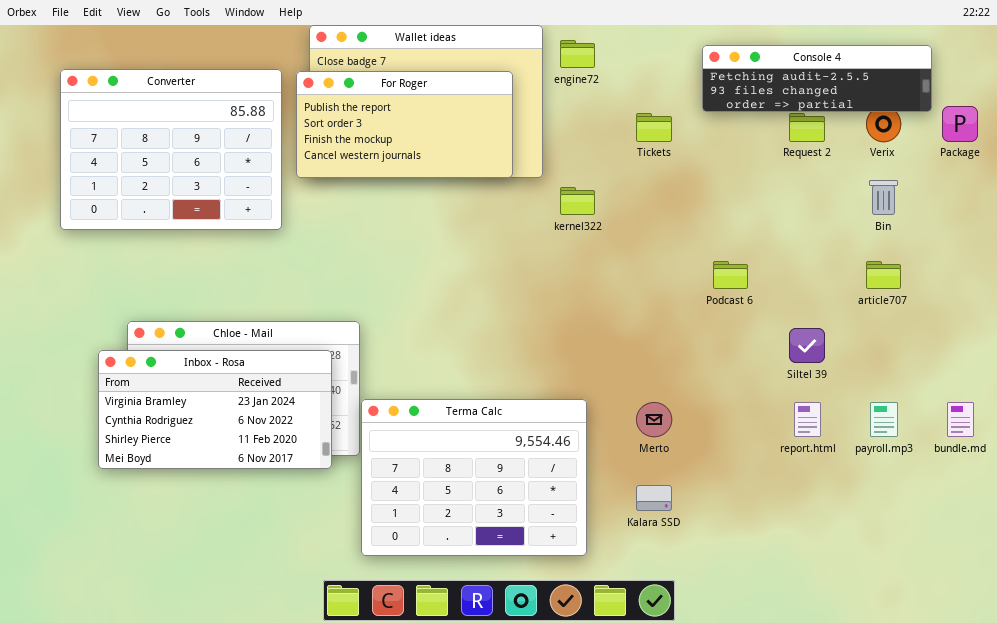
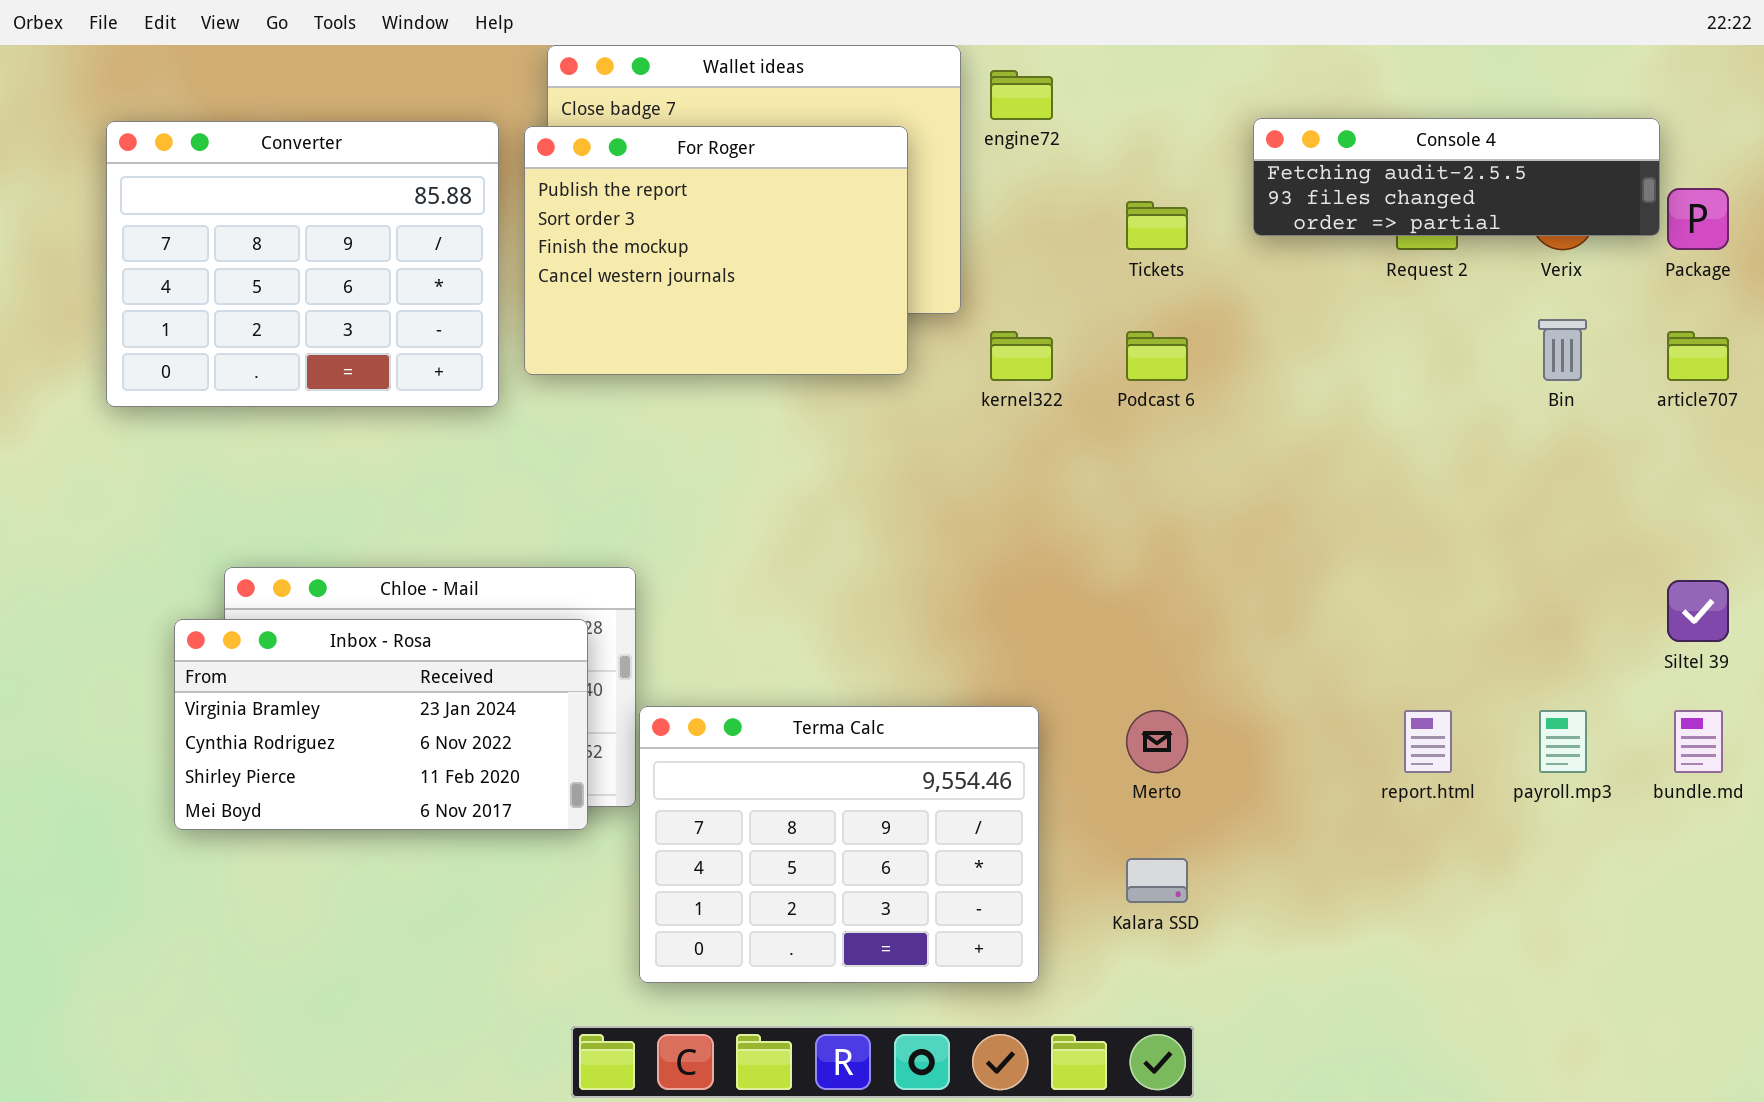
Console 4: [702,45,932,112] -> [1253,118,1660,236], moved
For Roger: [296,71,513,178] -> [524,126,908,375], resized
Podcast 6: [713,261,748,289] -> [1126,331,1188,381], moved
article707: [866,261,901,289] -> [1667,331,1729,381], moved
Siltel 39: [789,328,825,363] -> [1667,580,1729,642], moved

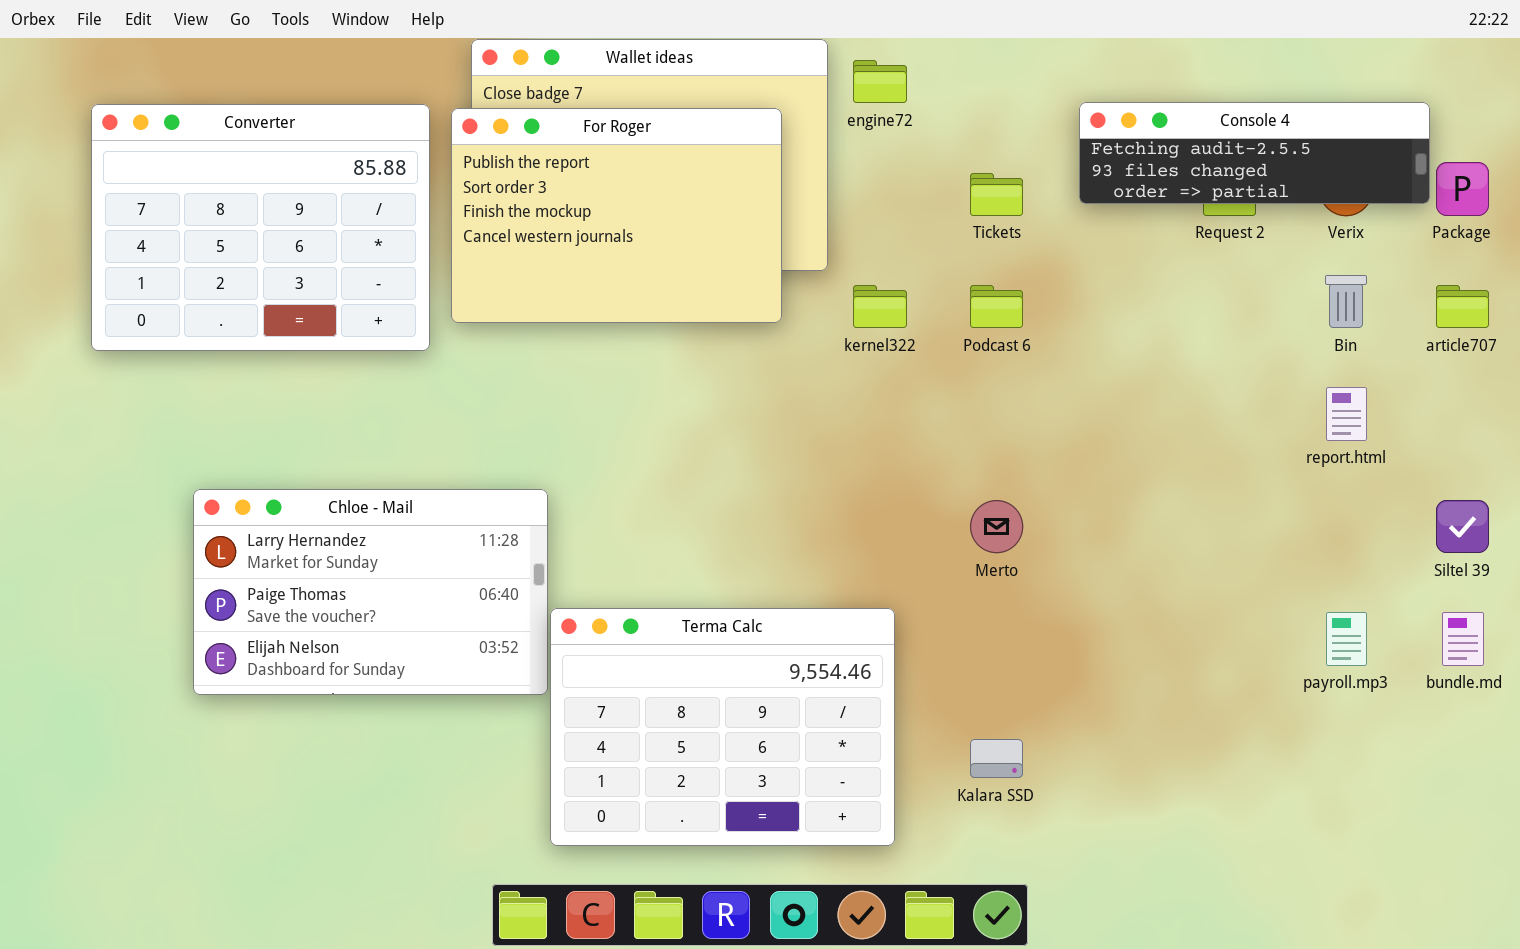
Inbox - Rosa: [174,619,588,830] -> none, closed
Merto: [1126,710,1188,773] -> [970,500,1023,553], moved
report.html: [1404,710,1452,773] -> [1326,387,1367,441], moved

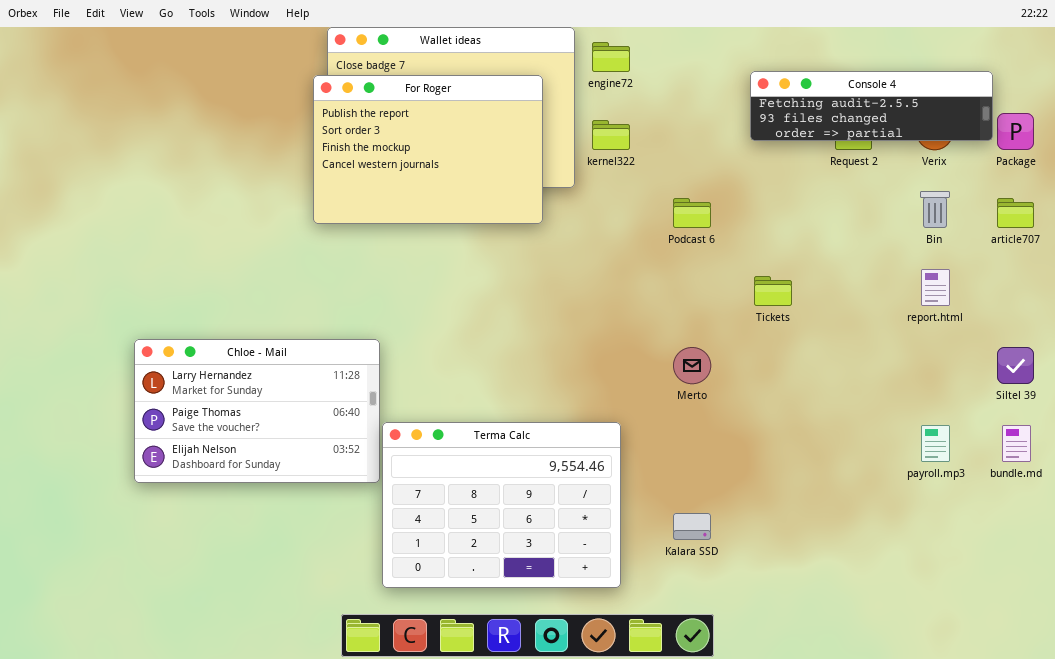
Converter: [91,104,430,351] -> none, closed
Tickets: [970,173,1023,216] -> [754,276,792,306], moved
kernel322: [853,285,907,328] -> [592,120,630,150], moved

